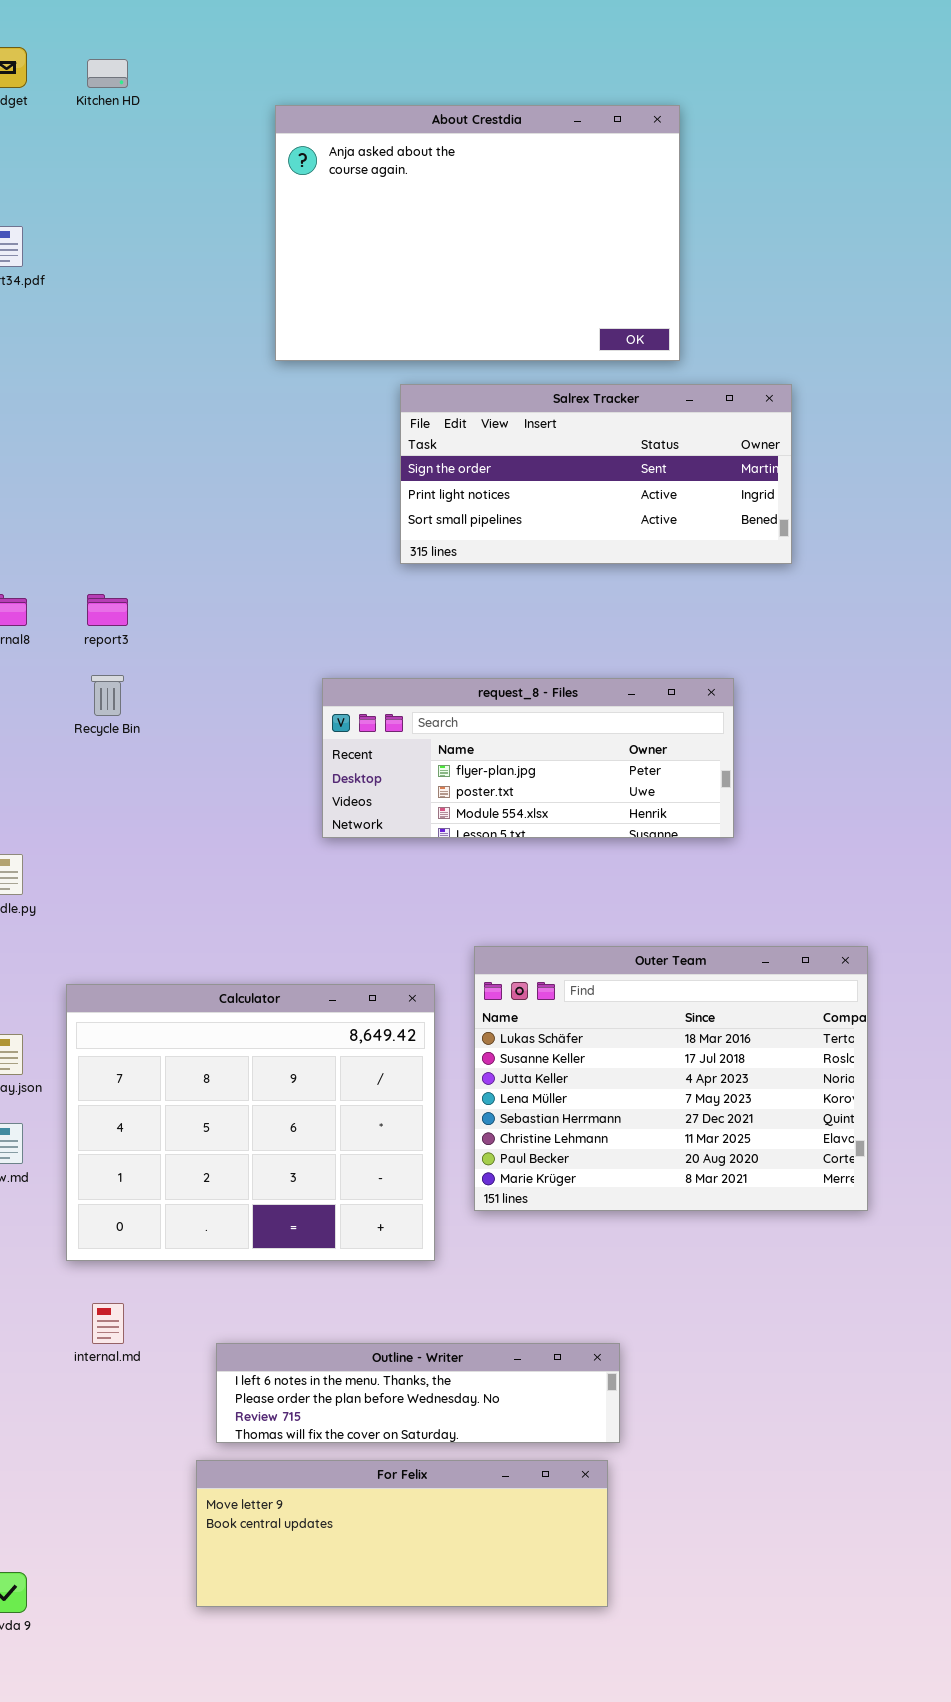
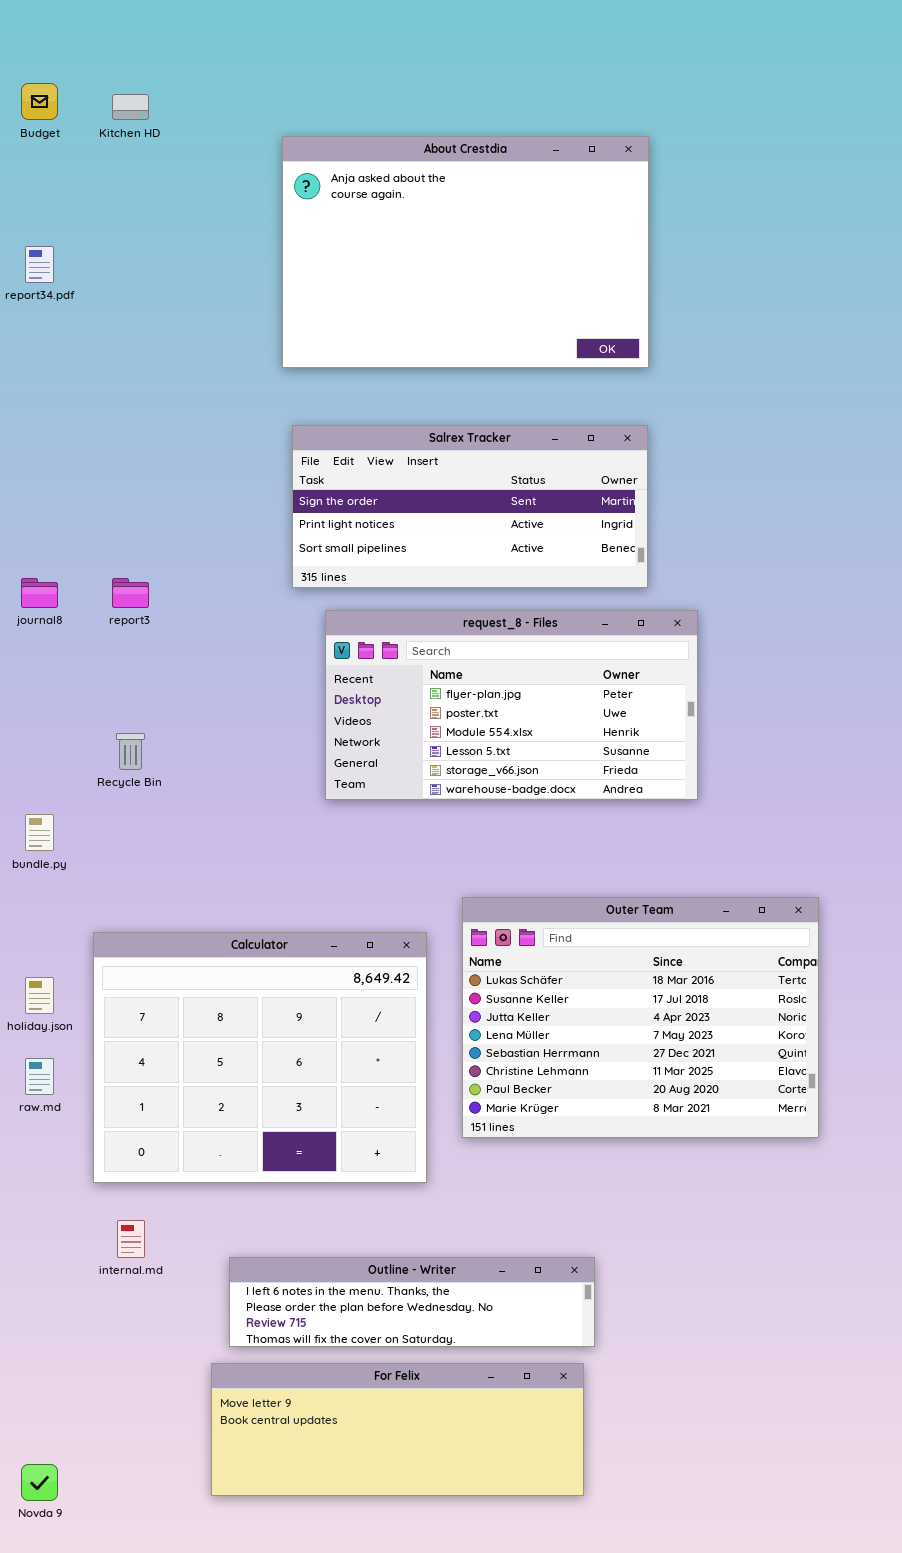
Salrex Tracker: [400,384,792,564] -> [292,425,648,588], moved
Recycle Bin: [91,675,124,716] -> [116,733,145,770], moved
request_8 - Files: [322,678,734,838] -> [325,610,698,800], resized

